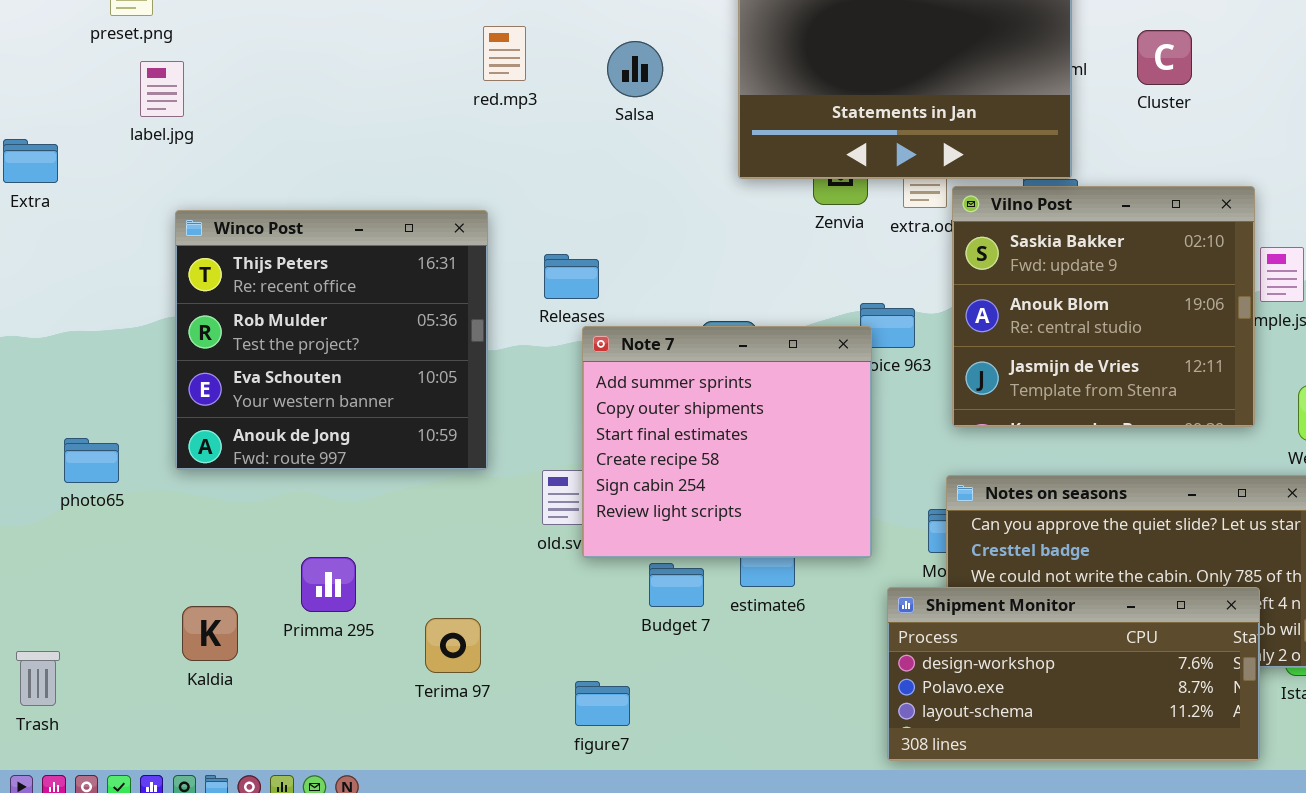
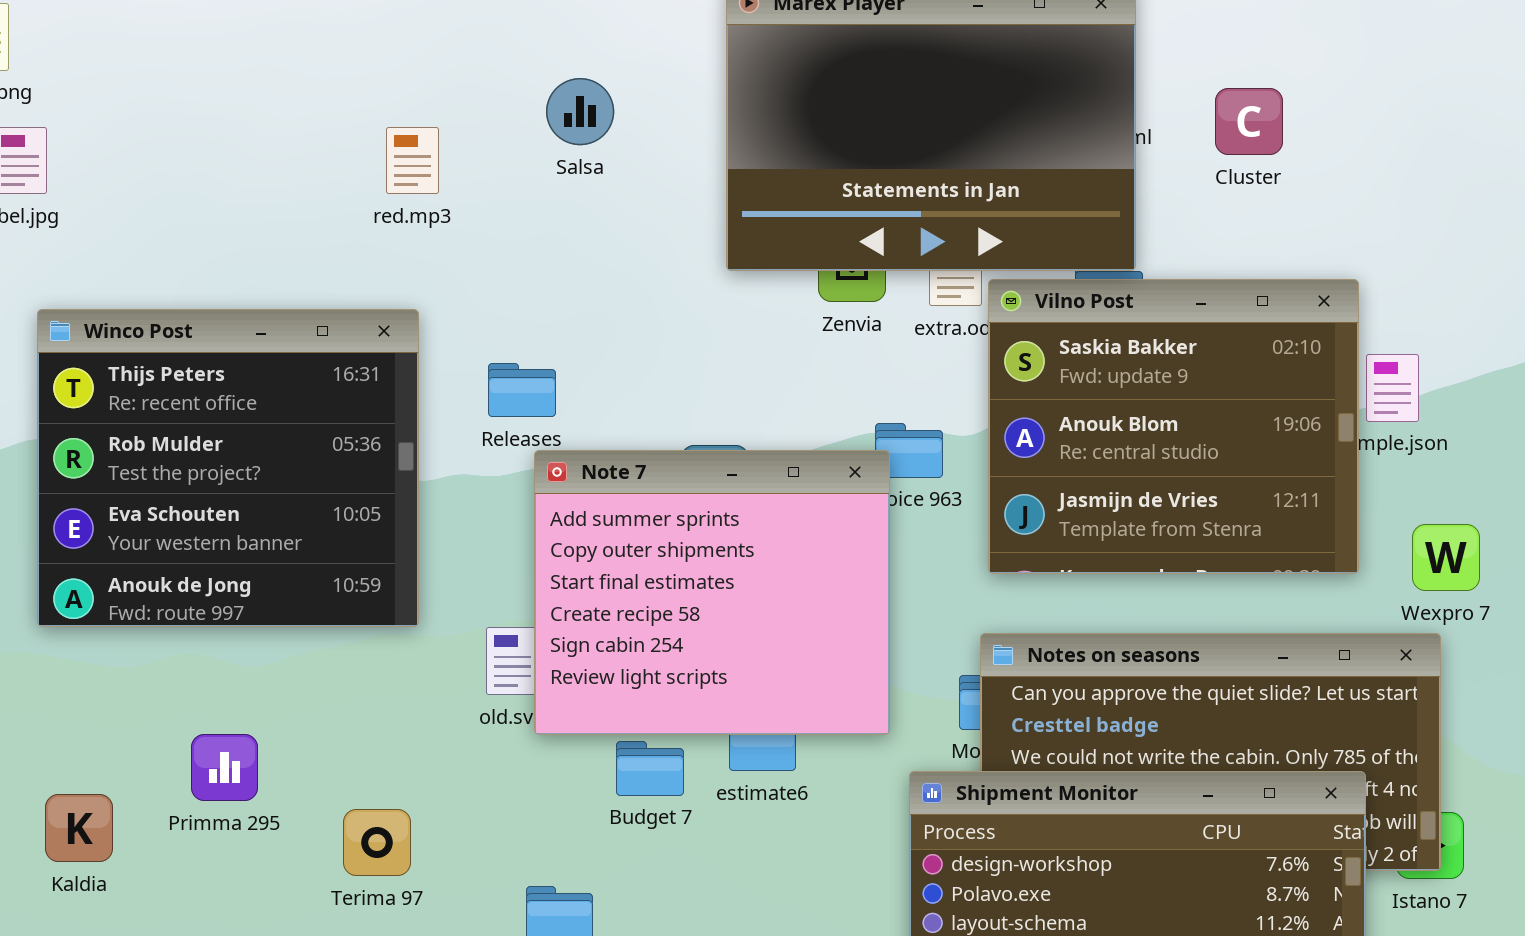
red.mp3: [483,26,526,81] -> [386,127,439,194], moved
Salsa: [607,41,663,97] -> [546,78,614,145], moved

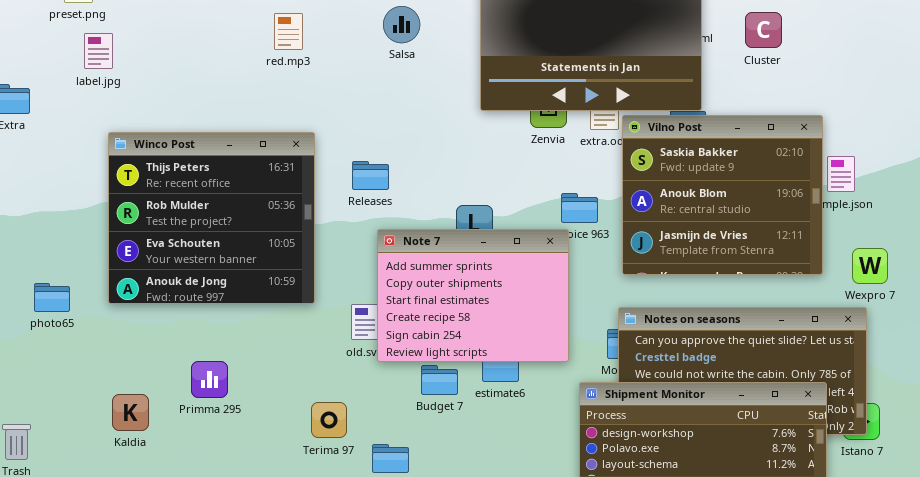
red.mp3: [386,127,439,194] -> [274,13,303,50], moved
Note 7: [534,450,890,735] -> [377,229,569,362], resized
Terima 97: [343,809,411,876] -> [311,402,347,438], moved

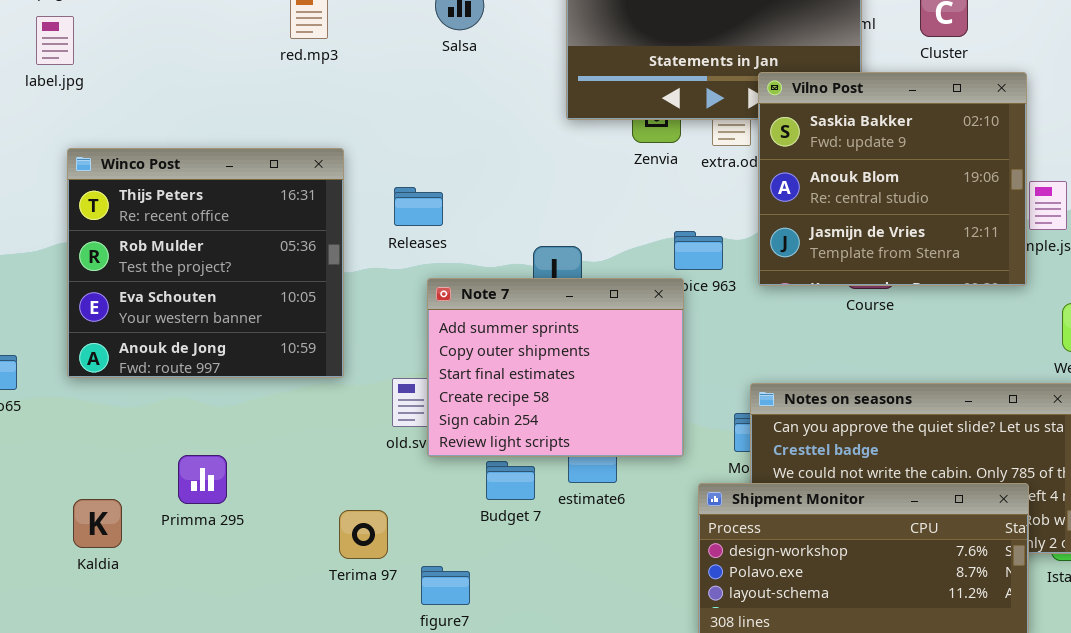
Vilno Post: [622,115,823,275] -> [758,72,1027,286], moved

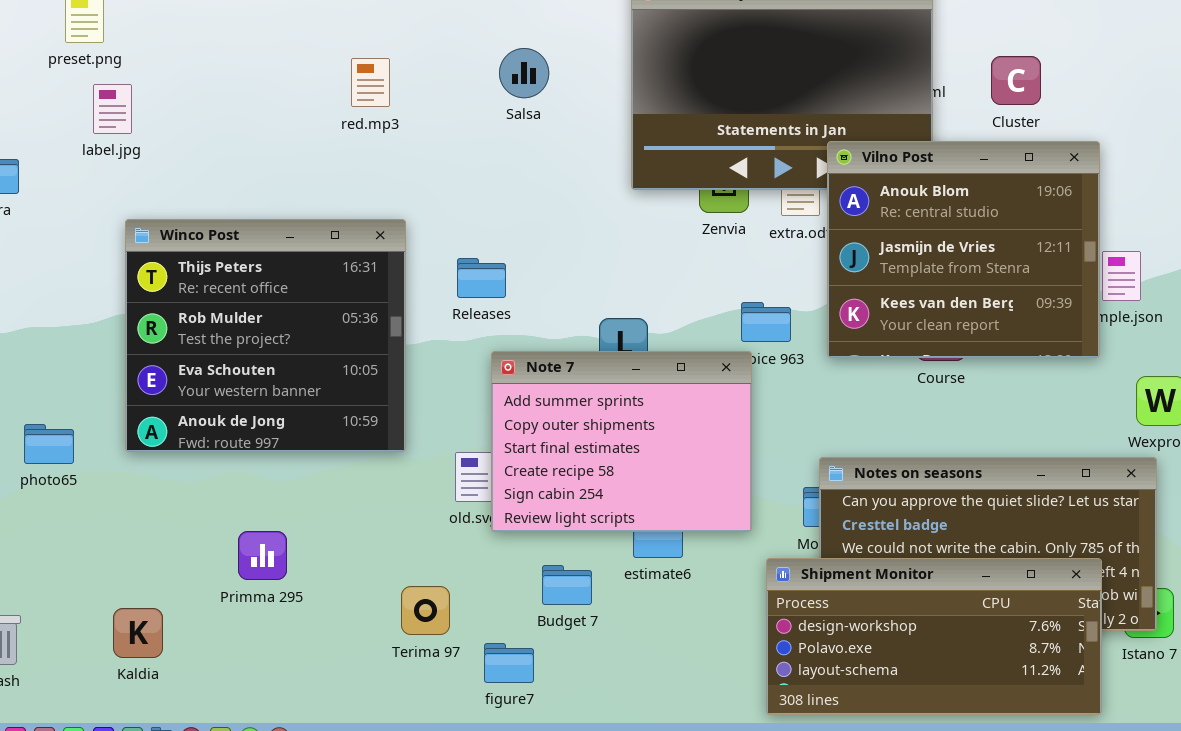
Vilno Post: [758,72,1027,286] -> [827,141,1100,358], scrolled down 1 row
Budget 7: [486,461,535,500] -> [542,565,592,605], moved
Kaldia: [73,499,122,548] -> [113,608,163,658], moved

